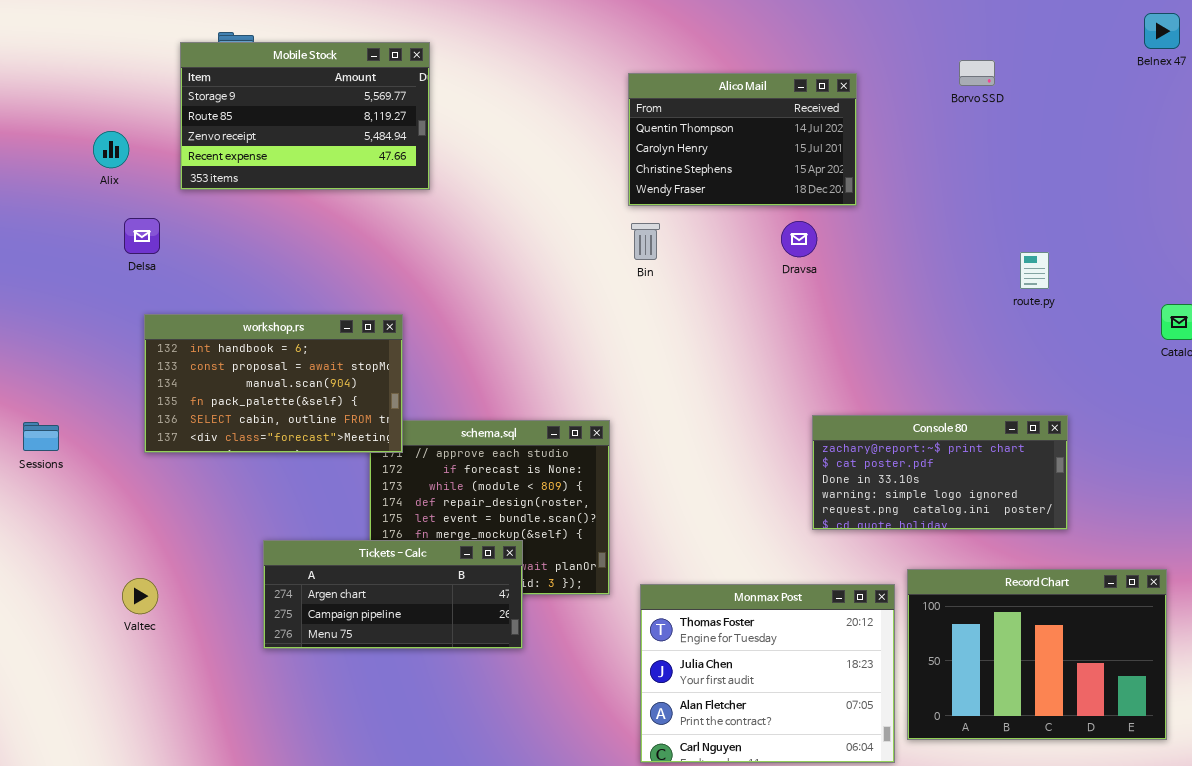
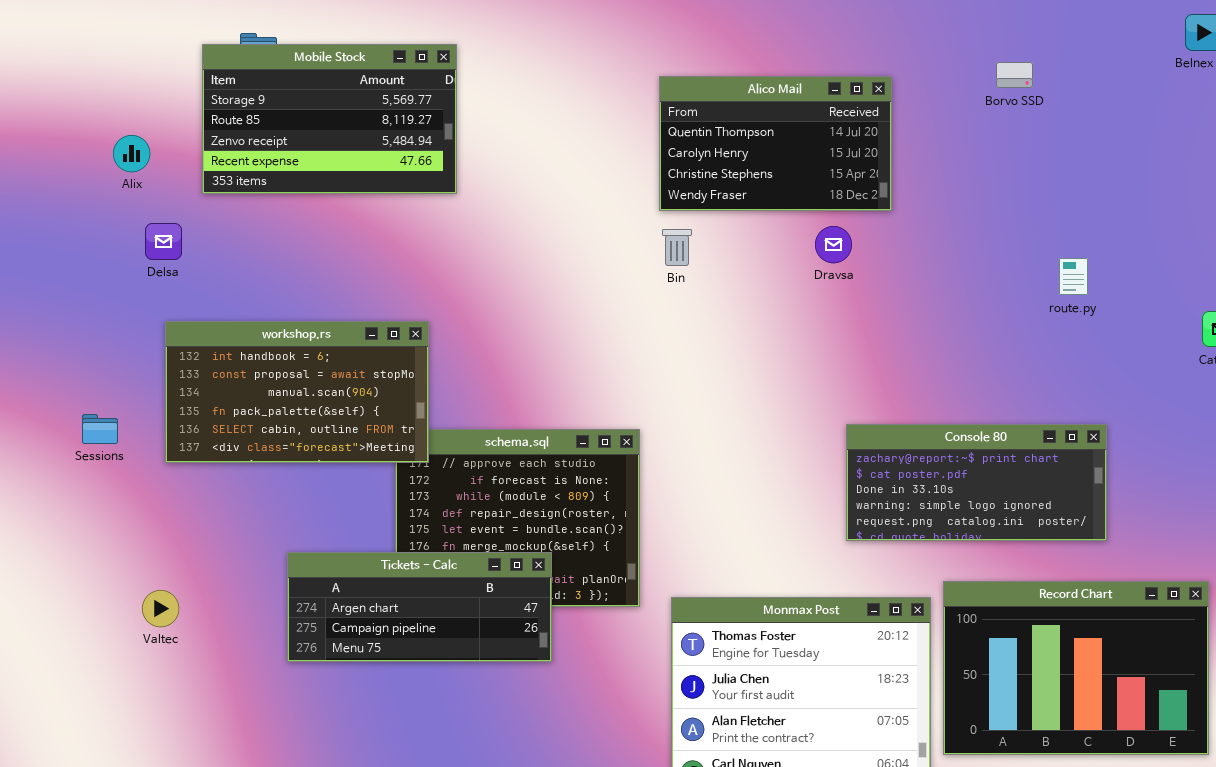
Sessions: [23,422,59,451] -> [82,414,118,444], moved

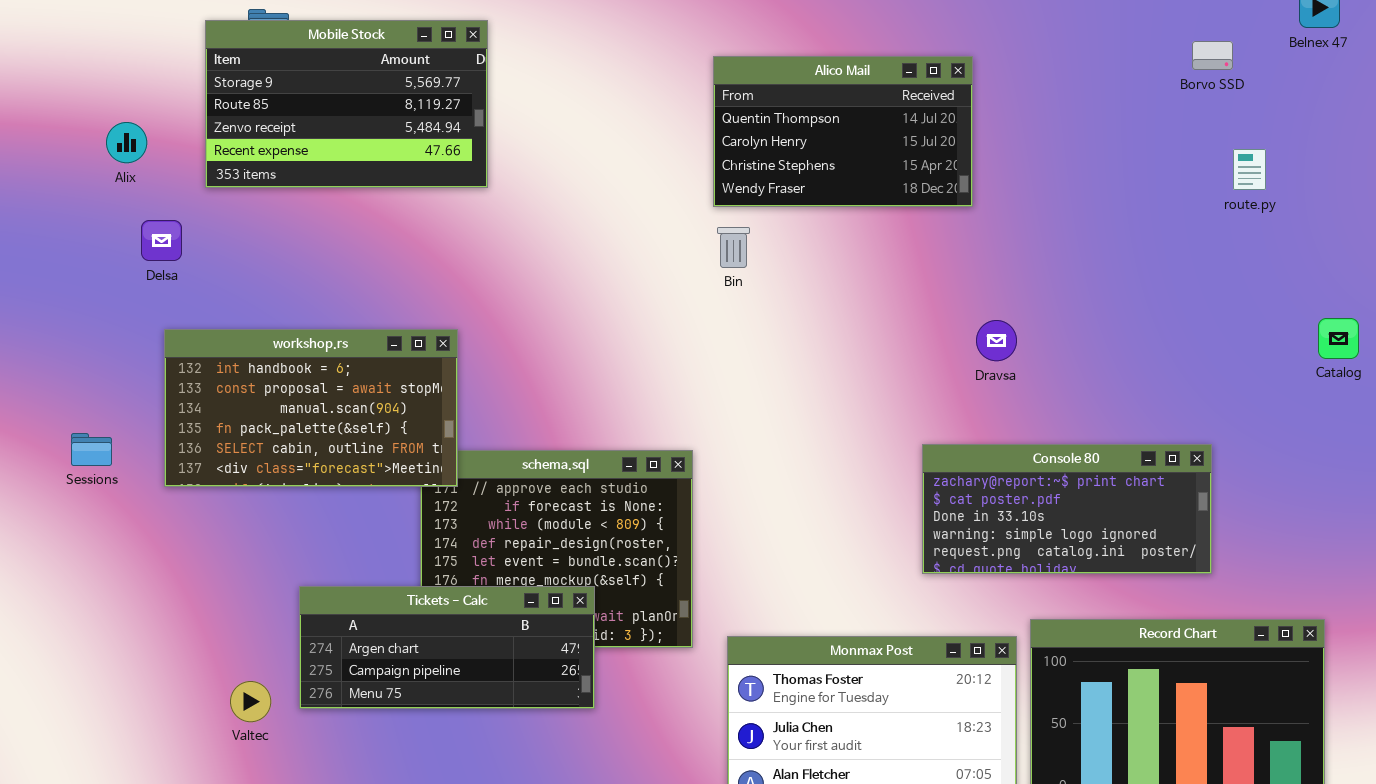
Borvo SSD: [996,62,1033,88] -> [1192,41,1233,70], moved
Dravsa: [815,226,852,263] -> [976,320,1017,361], moved
route.py: [1059,258,1088,295] -> [1233,149,1266,190], moved
Valtec: [142,590,179,627] -> [230,681,271,722], moved

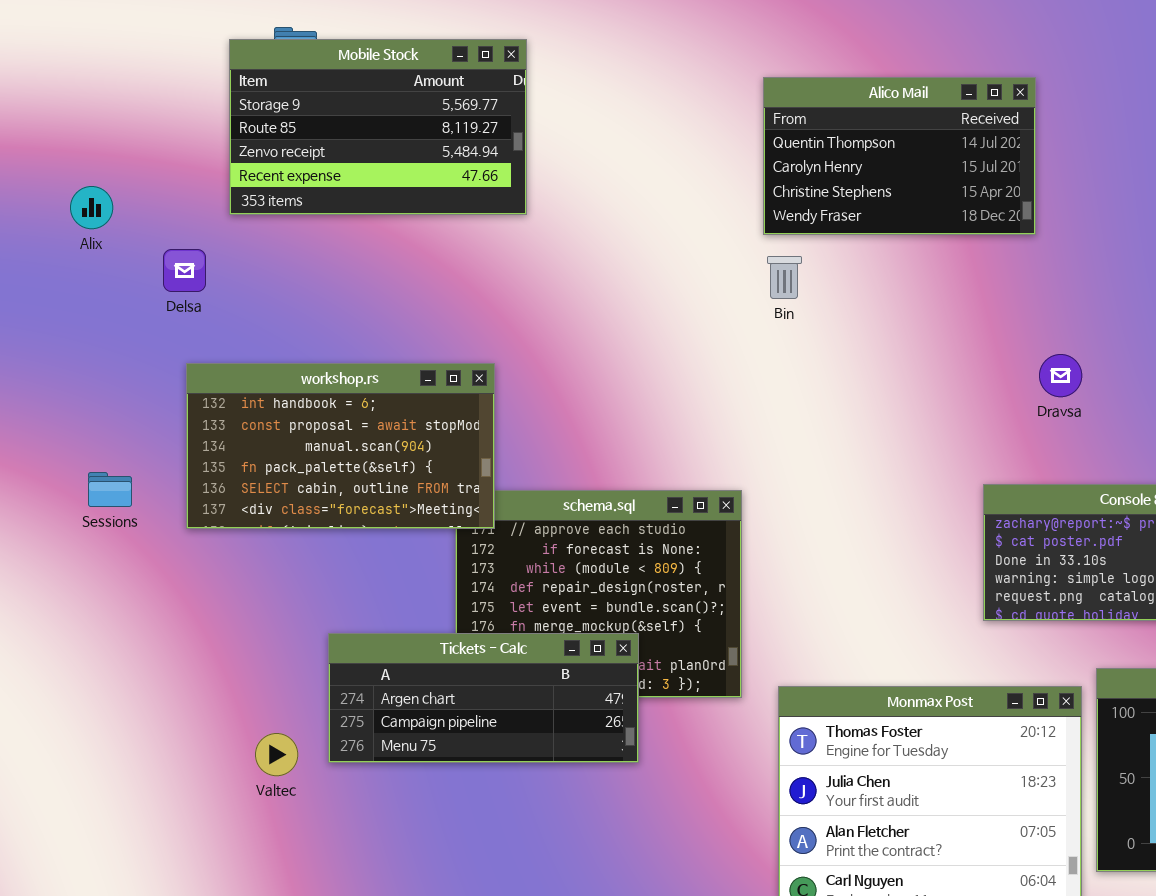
Alix: [106,122,147,163] -> [70,186,113,229], moved

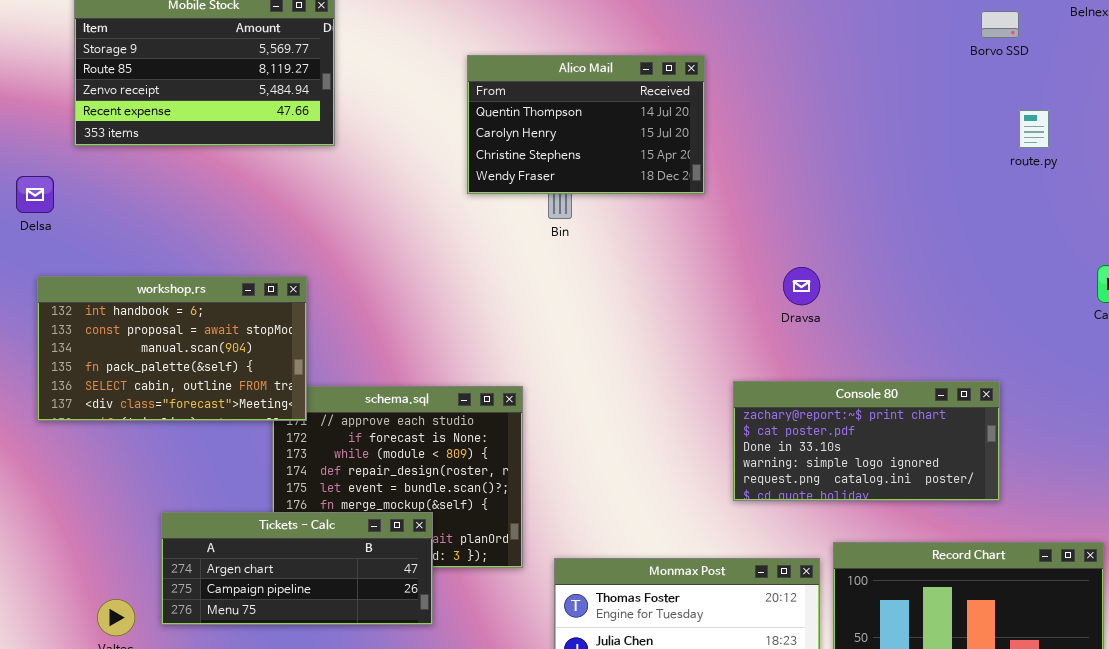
Alico Mail: [763,77,1036,235] -> [467,55,705,194], moved

